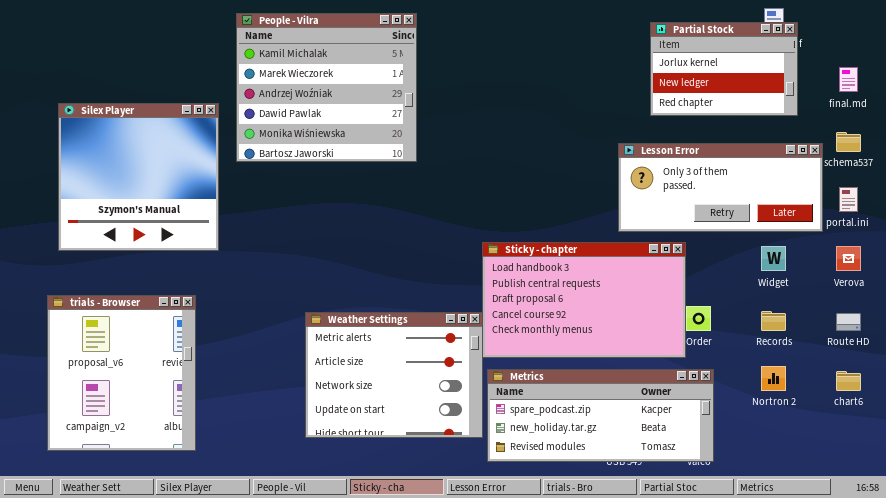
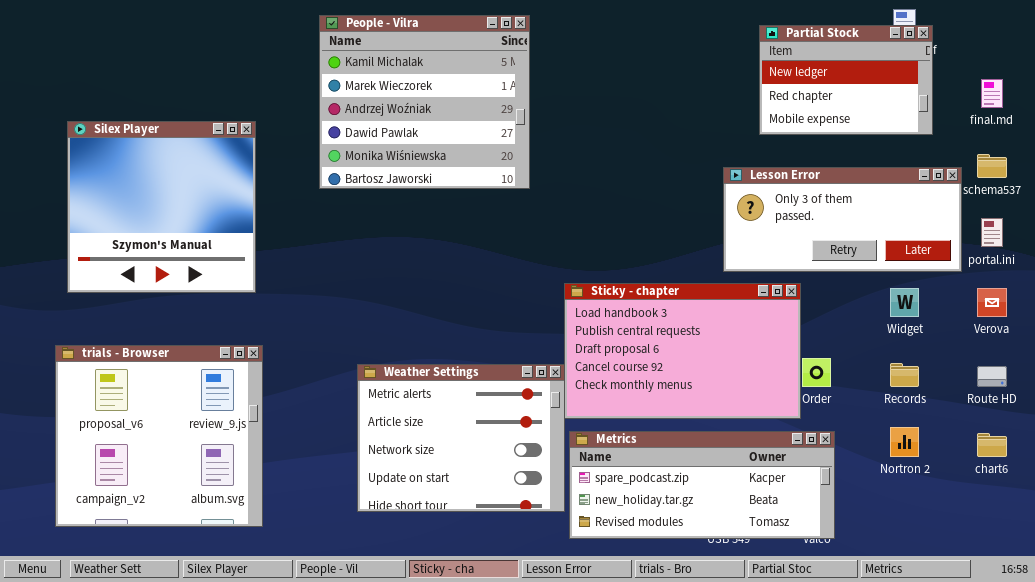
People - Vilra: [236,13,417,162] -> [319,15,530,189], moved
Partial Stock: [650,22,798,116] -> [759,25,933,135], scrolled down 1 row
trials - Browser: [47,295,196,451] -> [55,345,263,527], resized

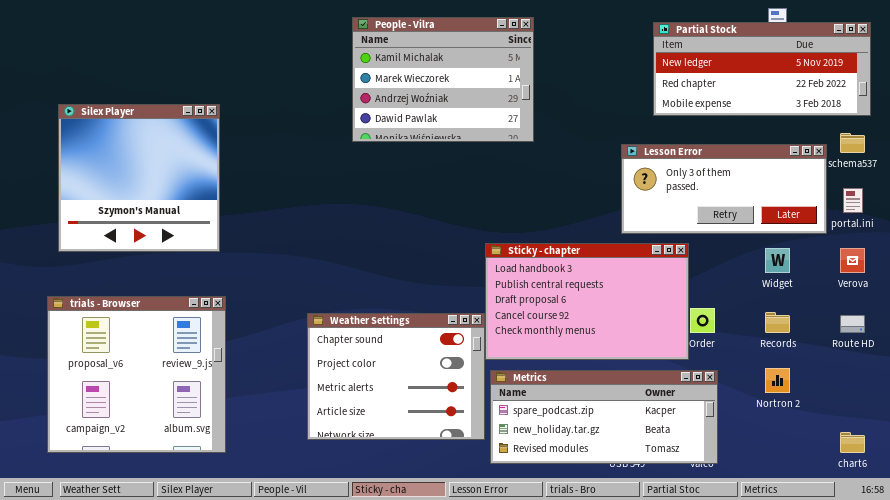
People - Vilra: [319,15,530,189] -> [352,17,534,142], moved, resized
Partial Stock: [759,25,933,135] -> [653,22,871,116], resized
Weather Settings: [357,364,565,512] -> [307,313,485,440], scrolled up 2 rows
chart6: [977,433,1007,457] -> [840,432,865,453], moved

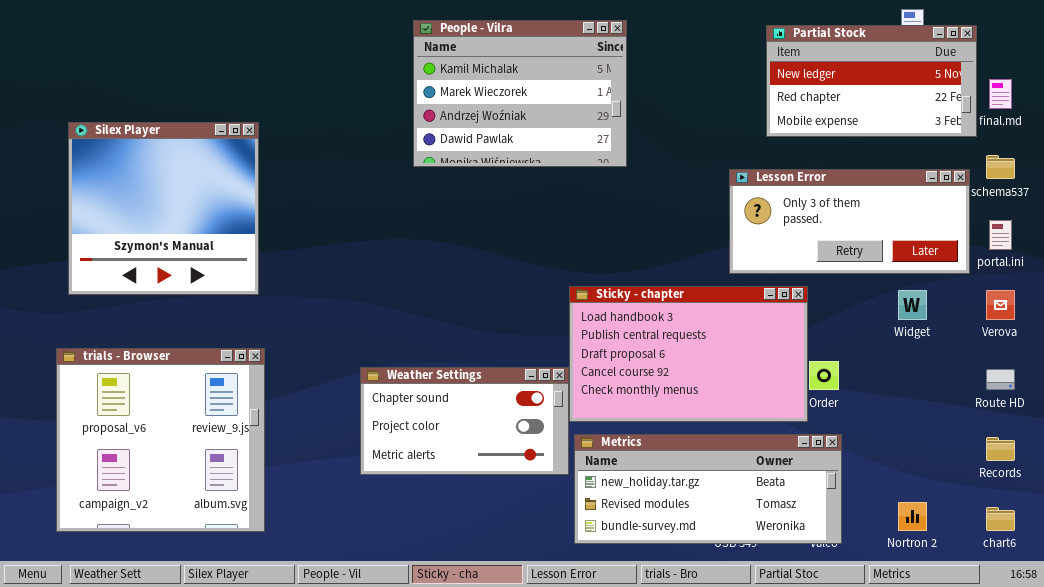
Partial Stock: [653,22,871,116] -> [766,25,977,137], resized
Records: [765,312,790,333] -> [986,437,1015,461], moved
Weather Settings: [307,313,485,440] -> [360,367,569,475], resized
Nortron 2: [765,368,790,393] -> [898,502,927,531], moved
Metrics: [490,370,718,464] -> [574,434,842,544], scrolled down 1 row

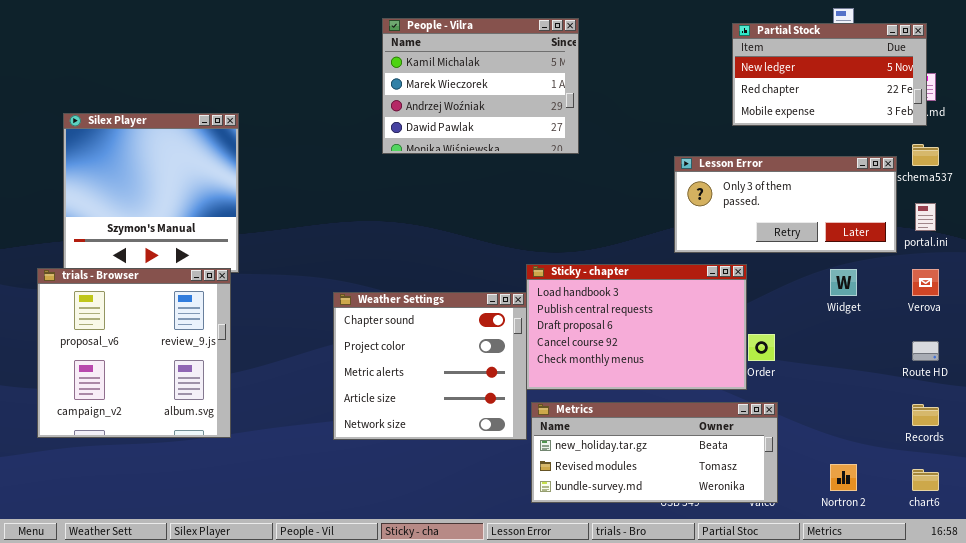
Partial Stock: [766,25,977,137] -> [732,23,927,126], moved
trials - Browser: [56,348,265,532] -> [37,268,231,438], moved
Weather Settings: [360,367,569,475] -> [333,292,527,440], resized

